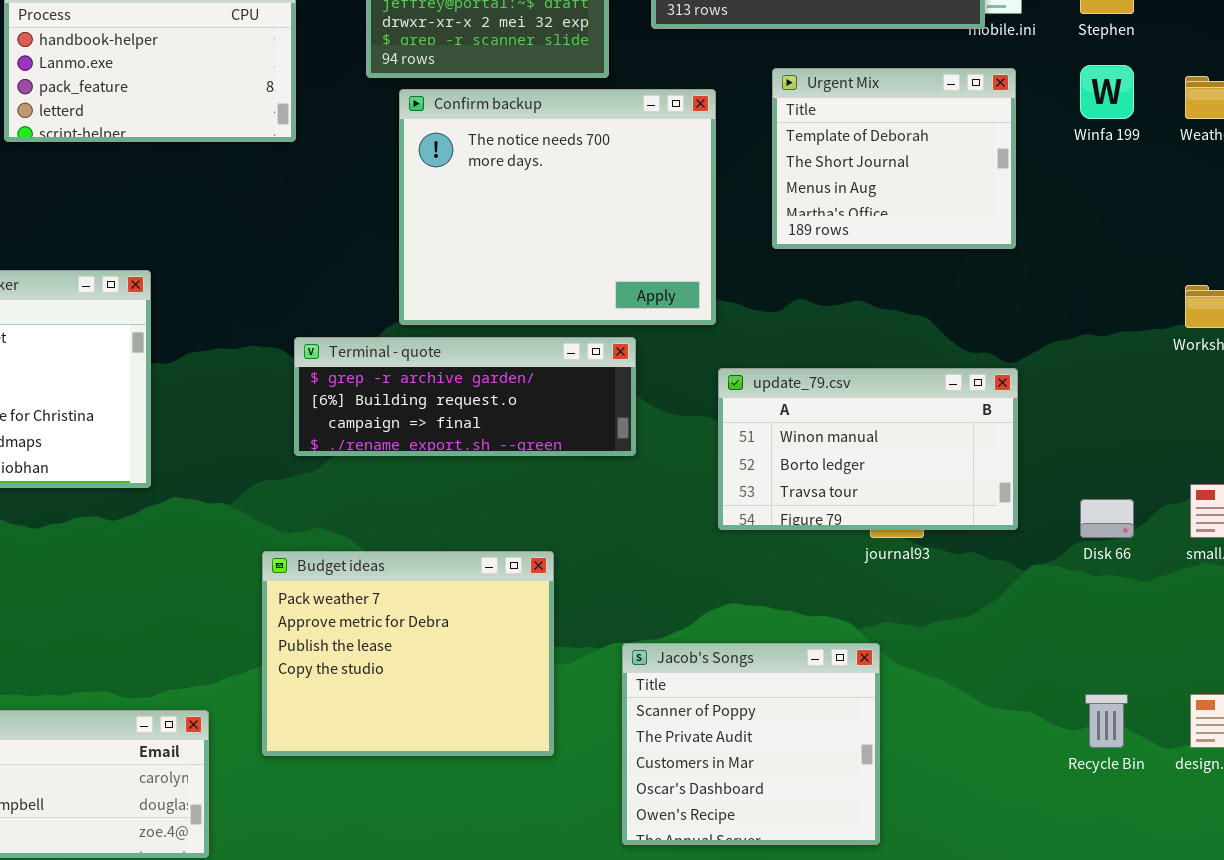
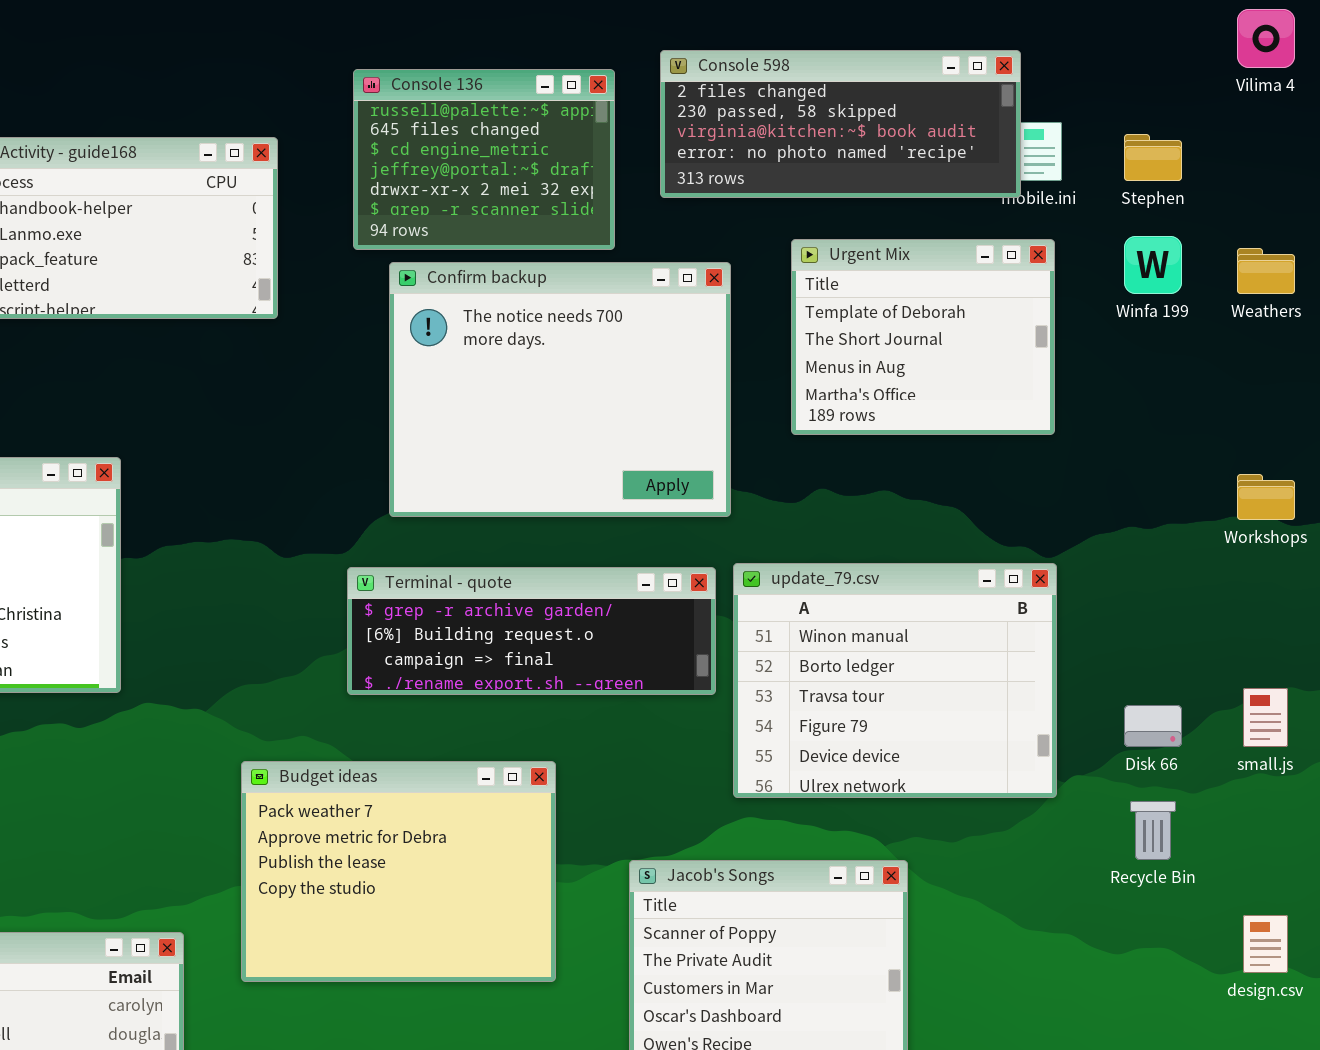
Terminal - quote: [294,337,636,456] -> [347,567,716,695], moved
update_79.csv: [718,368,1018,530] -> [733,563,1057,798], resized
Recycle Bin: [1085,694,1128,748] -> [1130,801,1176,860], moved

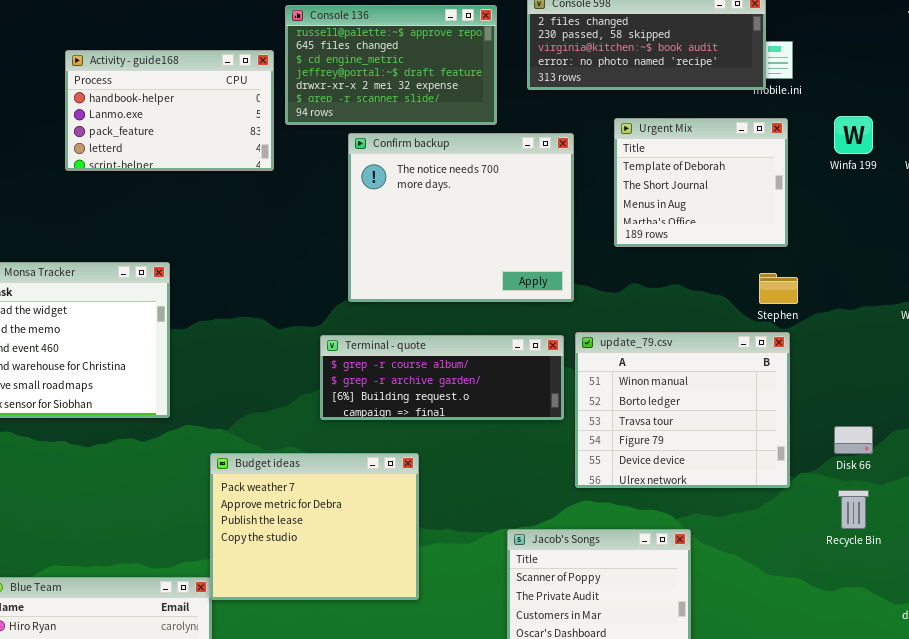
Console 136: [353,69,615,250] -> [285,5,497,125], resized
Stephen: [1124,134,1182,181] -> [759,273,798,304], moved
Terminal - quote: [347,567,716,695] -> [320,335,564,420], scrolled up 1 row
Budget ideas: [241,761,556,982] -> [210,453,419,600], moved

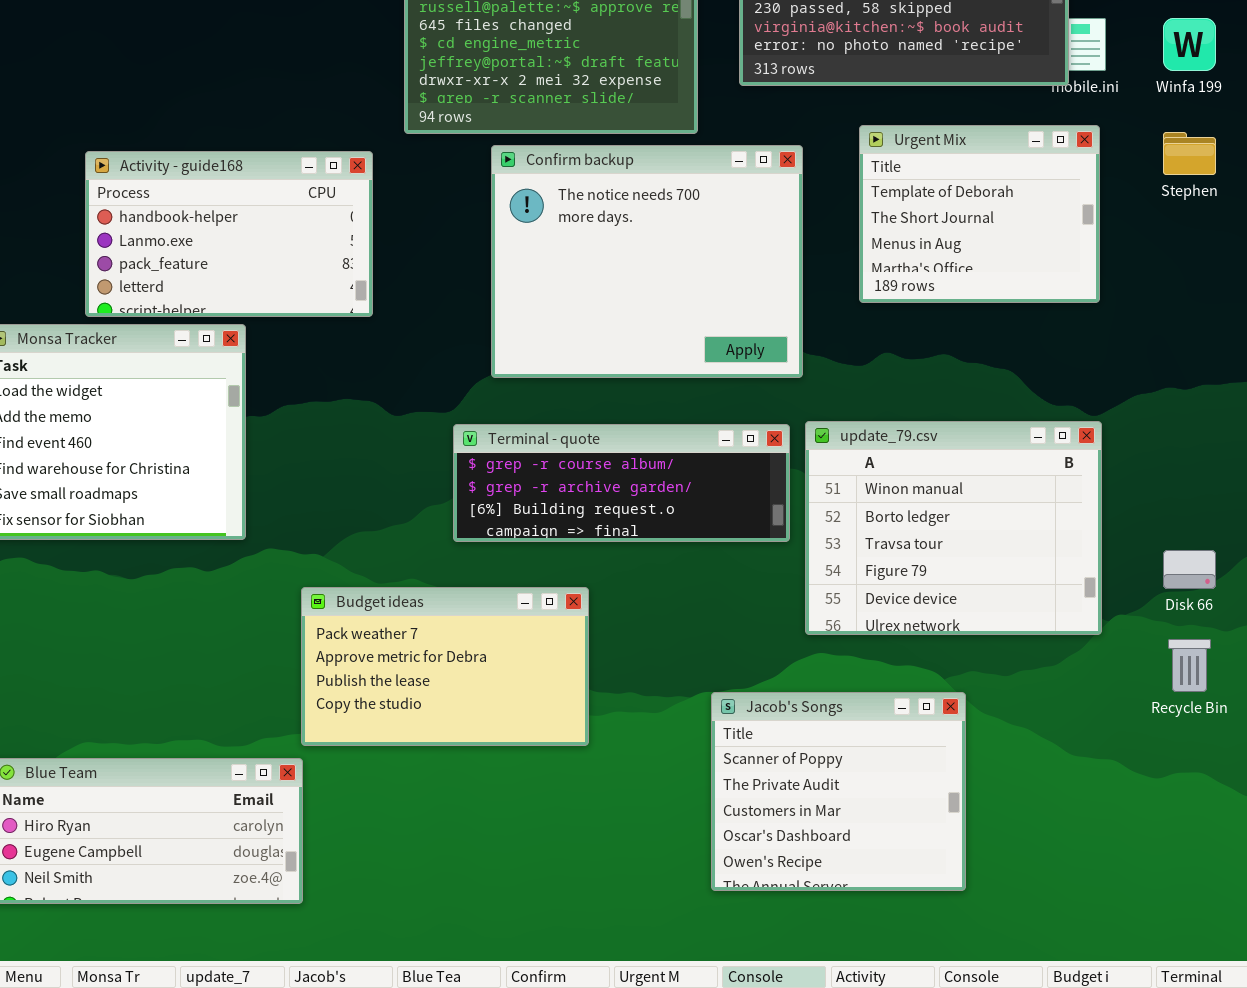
Activity - guide168: [65,50,274,171] -> [85,151,373,317], moved
Winfa 199: [834,116,873,154] -> [1163,18,1216,71], moved
Stephen: [759,273,798,304] -> [1163,132,1216,175], moved
Budget ideas: [210,453,419,600] -> [301,587,589,746], resized

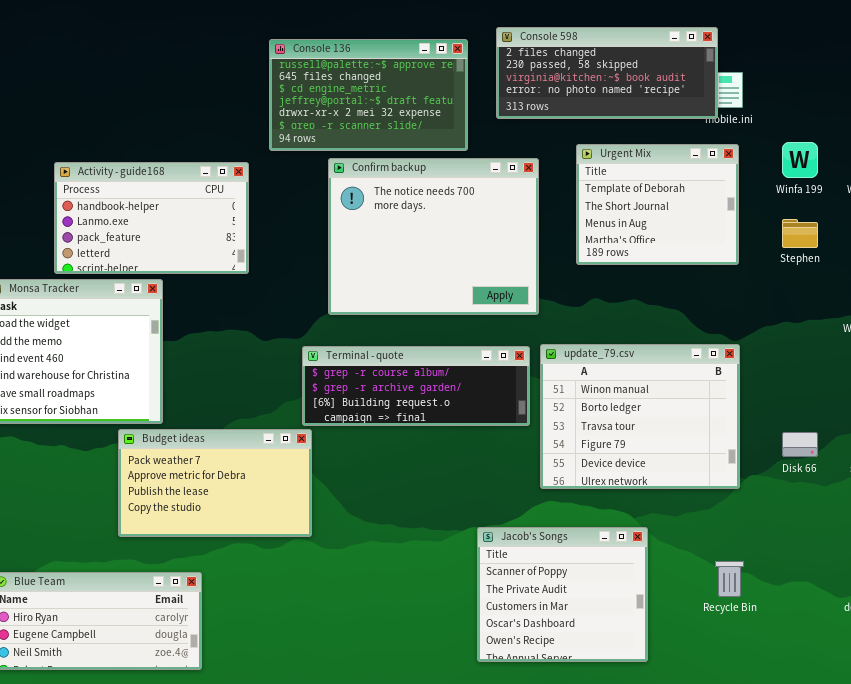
Winfa 199: [1163,18,1216,71] -> [782,142,818,178], moved
Stephen: [1163,132,1216,175] -> [782,219,818,248], moved
Budget ideas: [301,587,589,746] -> [118,429,312,537], moved
Recycle Bin: [1168,639,1211,692] -> [715,561,744,597], moved

